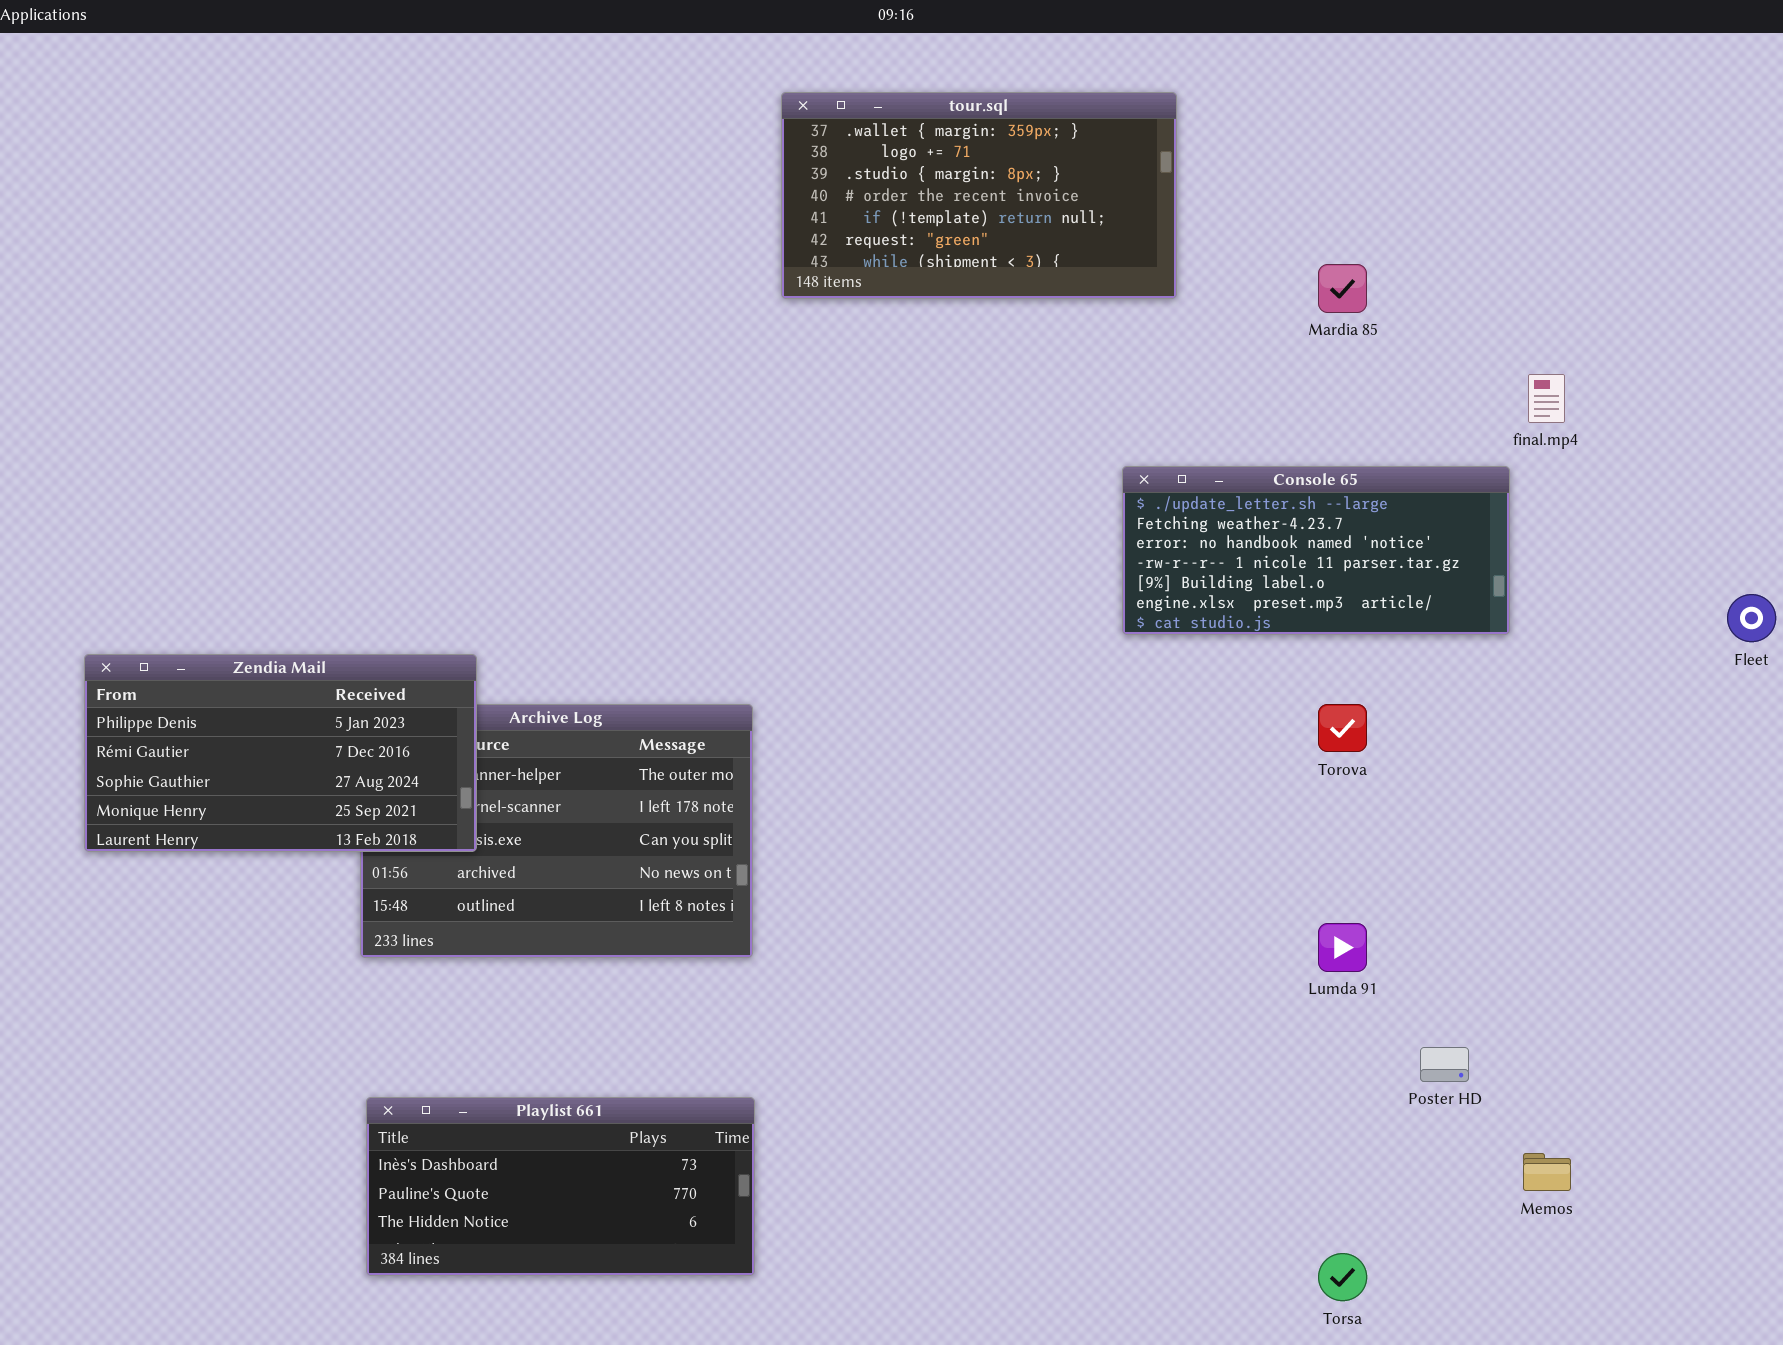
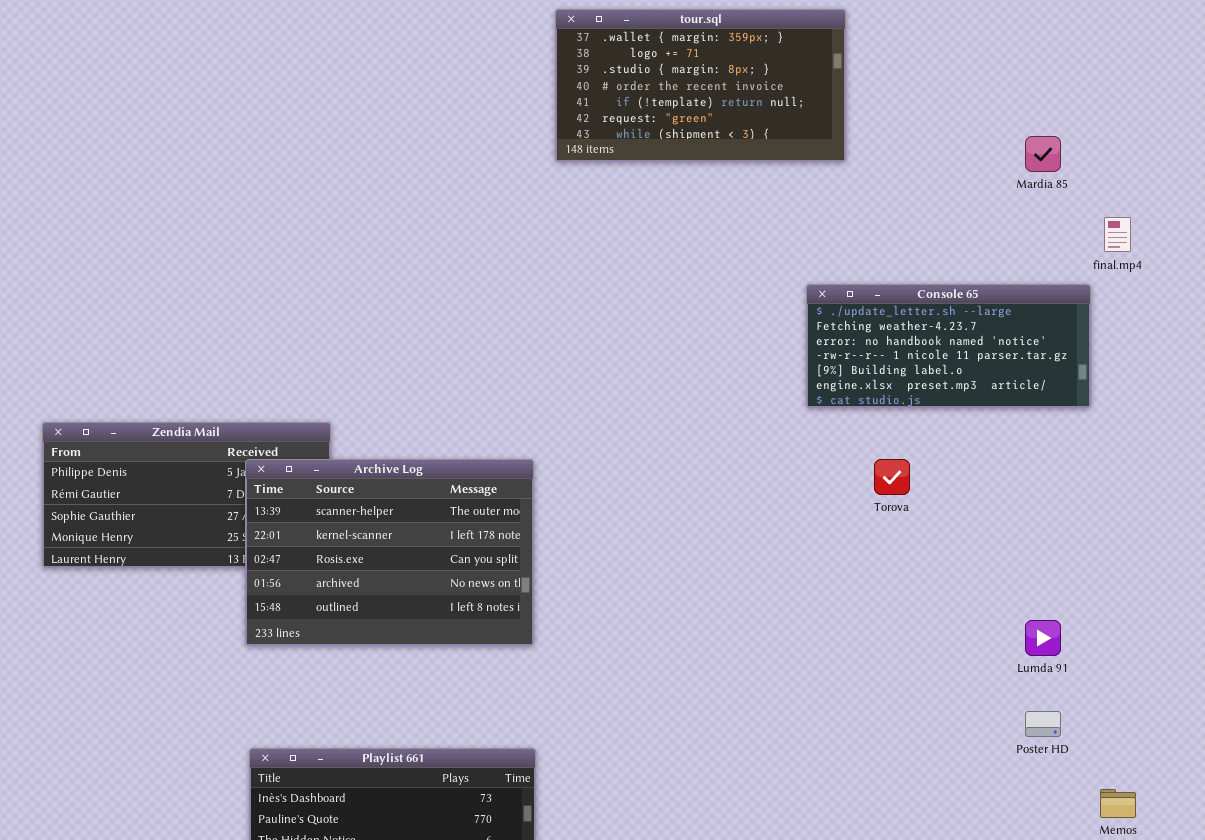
Mardia 85: [1318,264,1367,313] -> [1025,136,1061,172], moved
Archive Log: [360,704,753,958] -> [245,459,534,646], raised
Torova: [1318,704,1367,752] -> [874,459,910,495], moved
Lumda 91: [1318,923,1367,972] -> [1025,620,1061,656], moved

